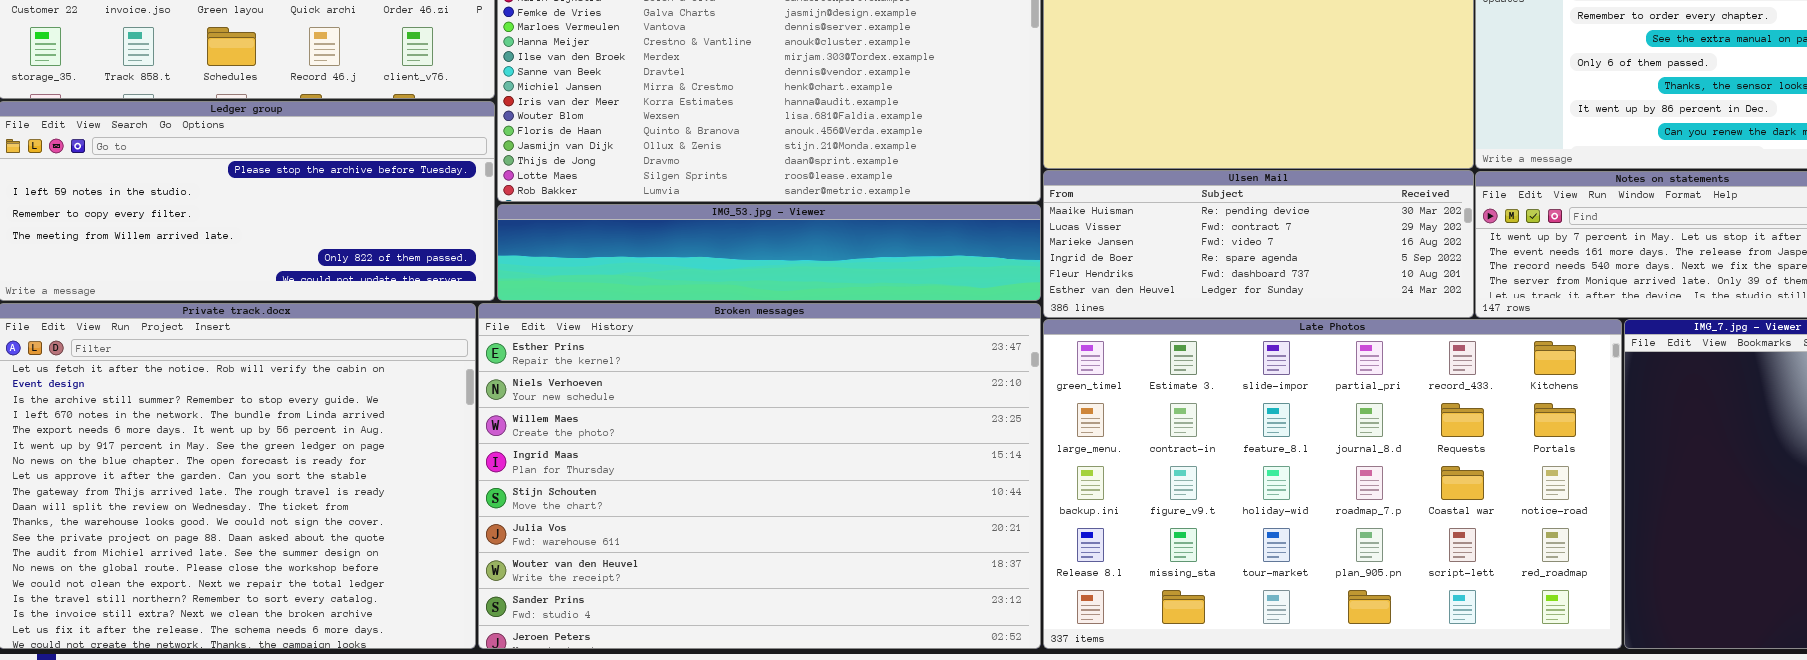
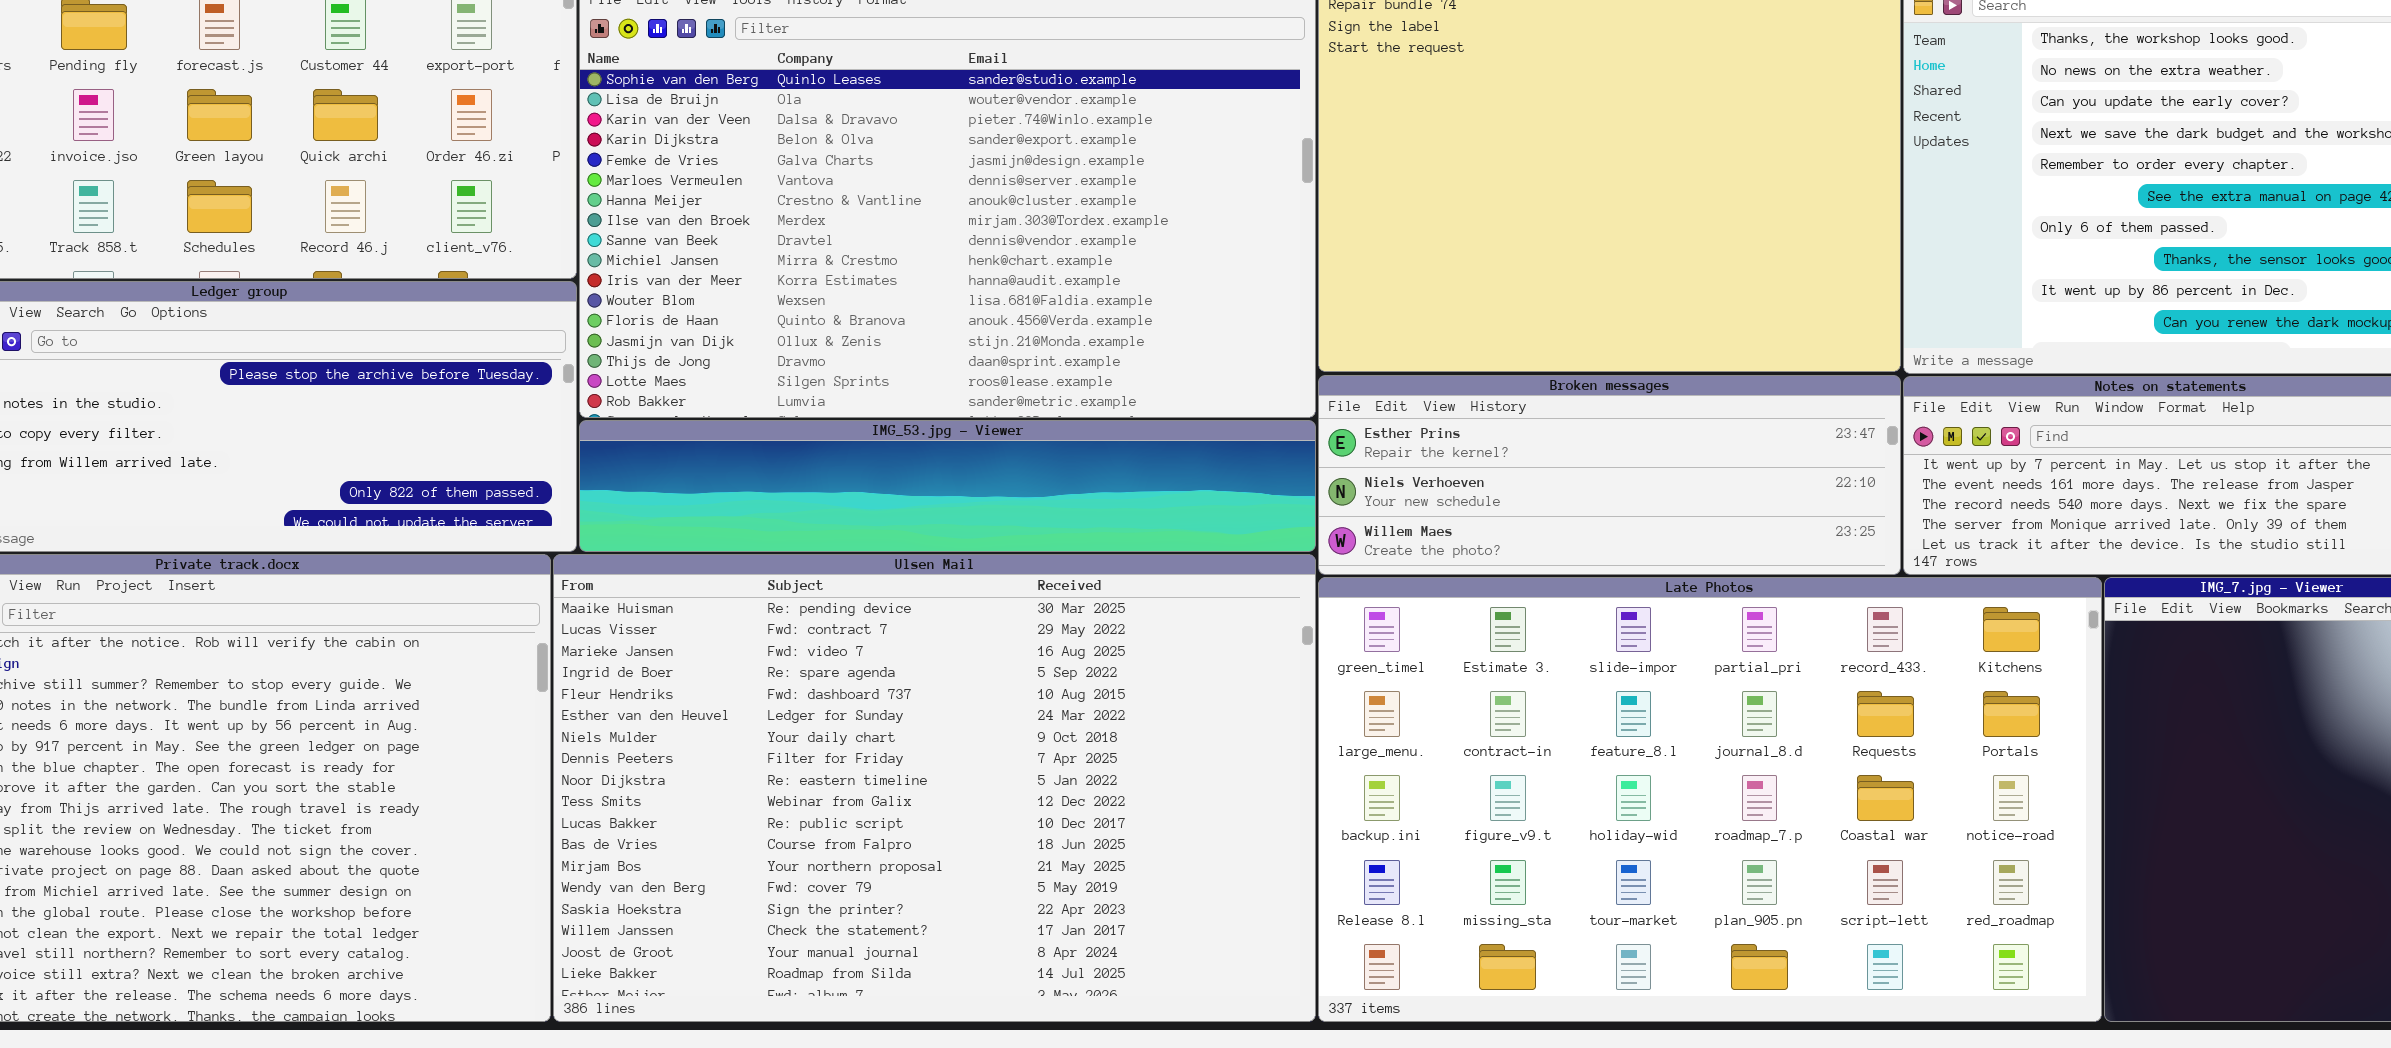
Ulsen Mail: [1043,170,1474,318] -> [553,554,1316,1022], moved, resized
Broken messages: [478,303,1041,649] -> [1318,375,1901,575], moved, resized

